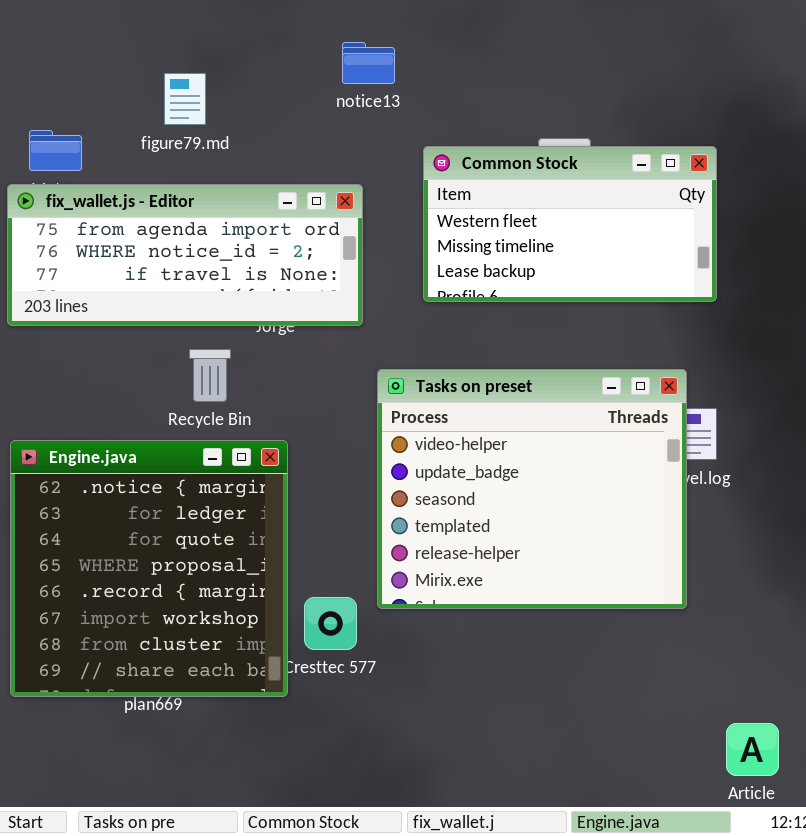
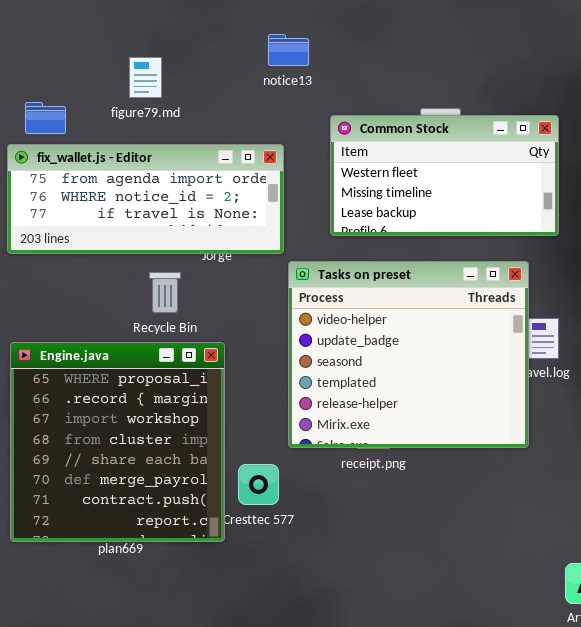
Tasks on preset: [377,369,687,609] -> [288,261,529,448], moved
Engine.java: [10,440,288,697] -> [10,342,225,542], scrolled down 3 rows

